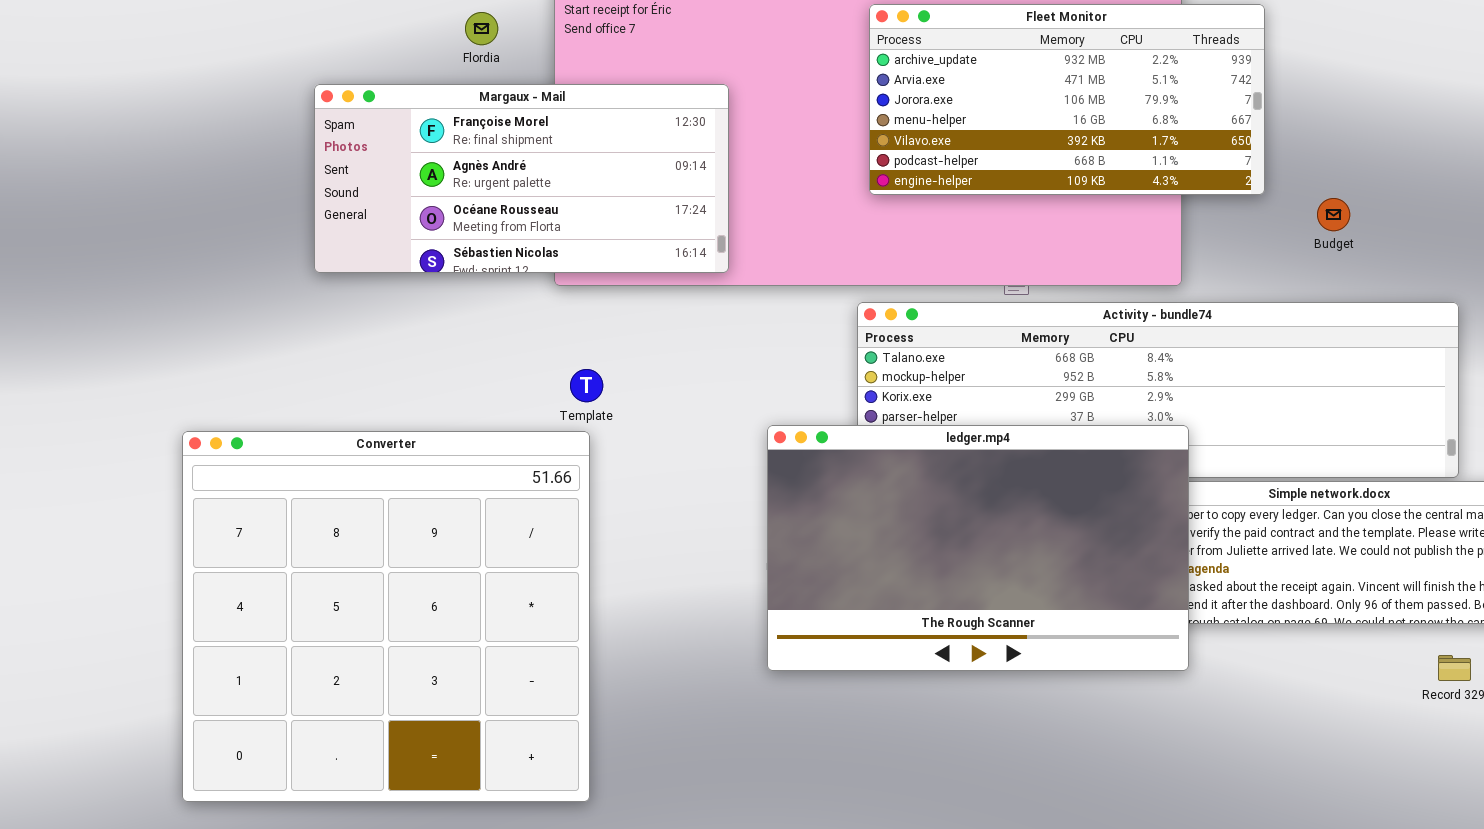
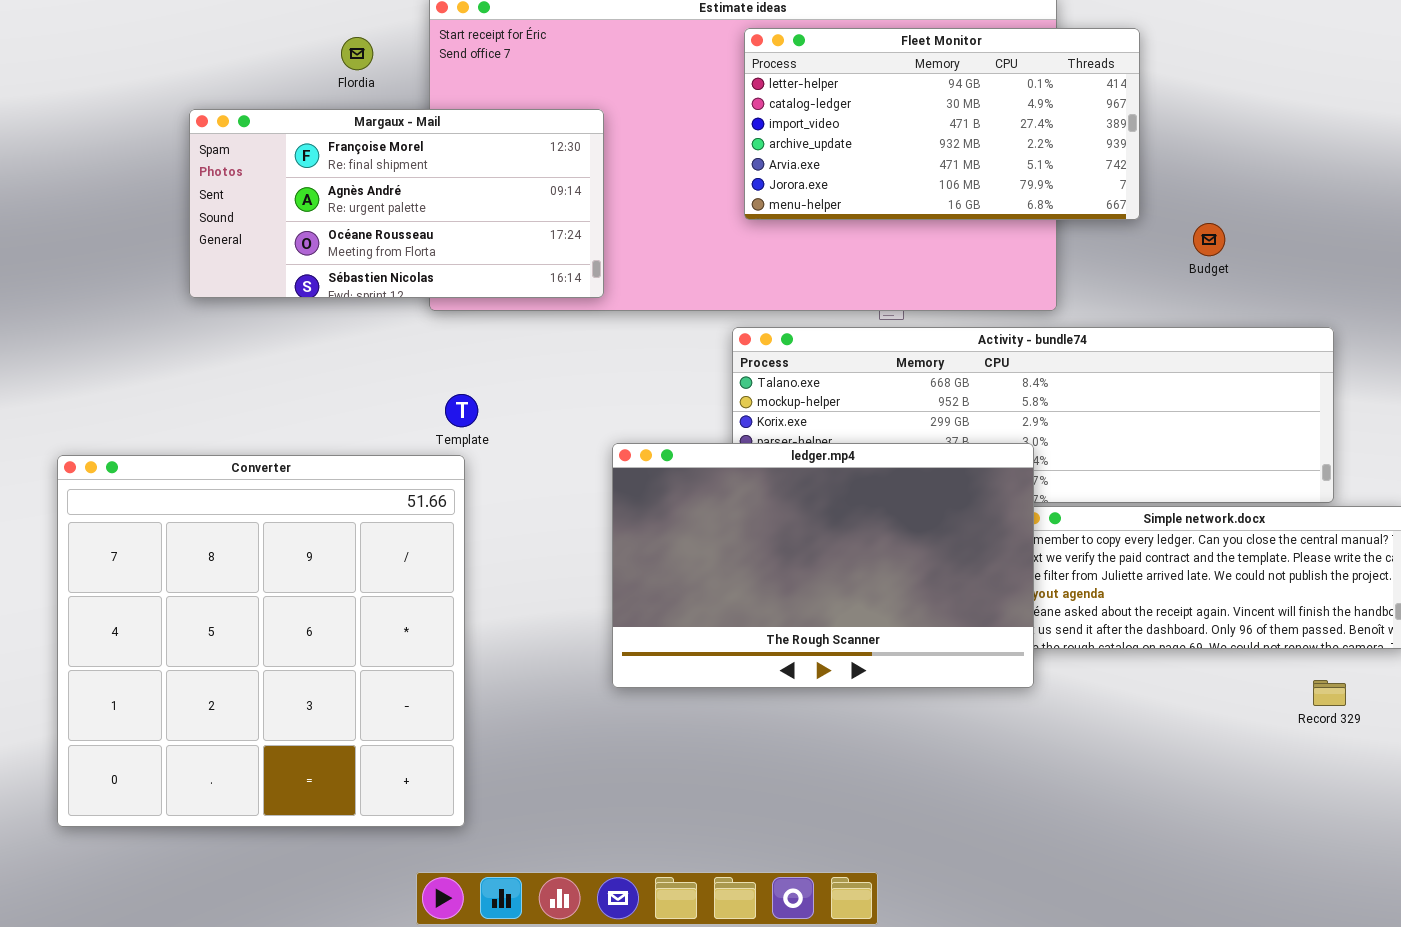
Fleet Monitor: [869,4,1265,195] -> [744,28,1140,220], scrolled up 3 rows
ledger.mp4: [767,425,1189,671] -> [612,443,1034,688], moved

